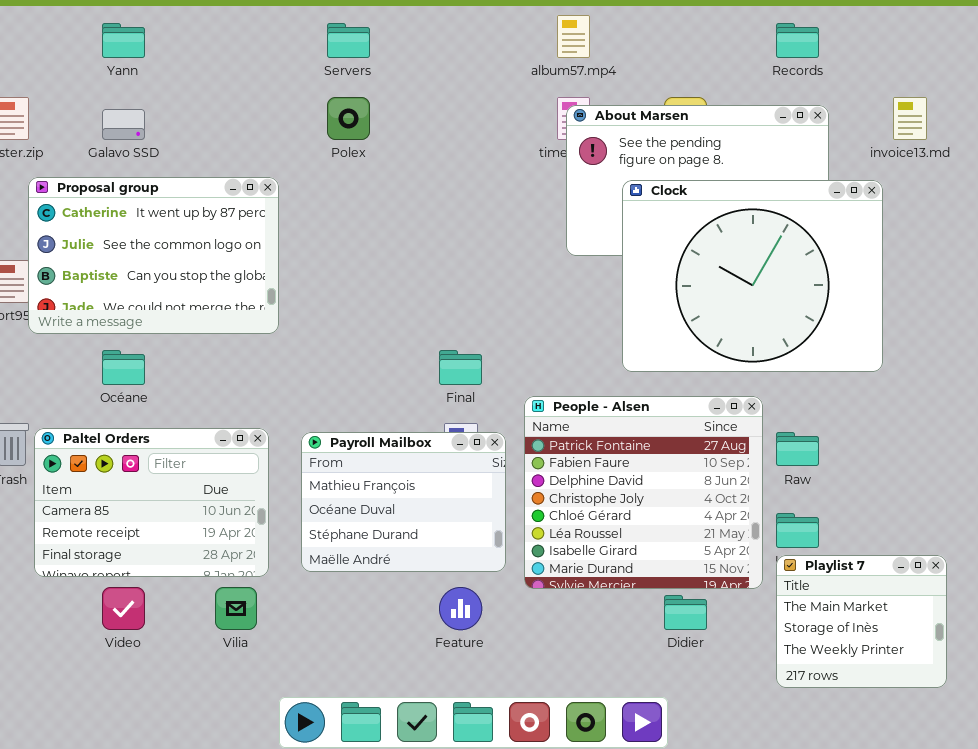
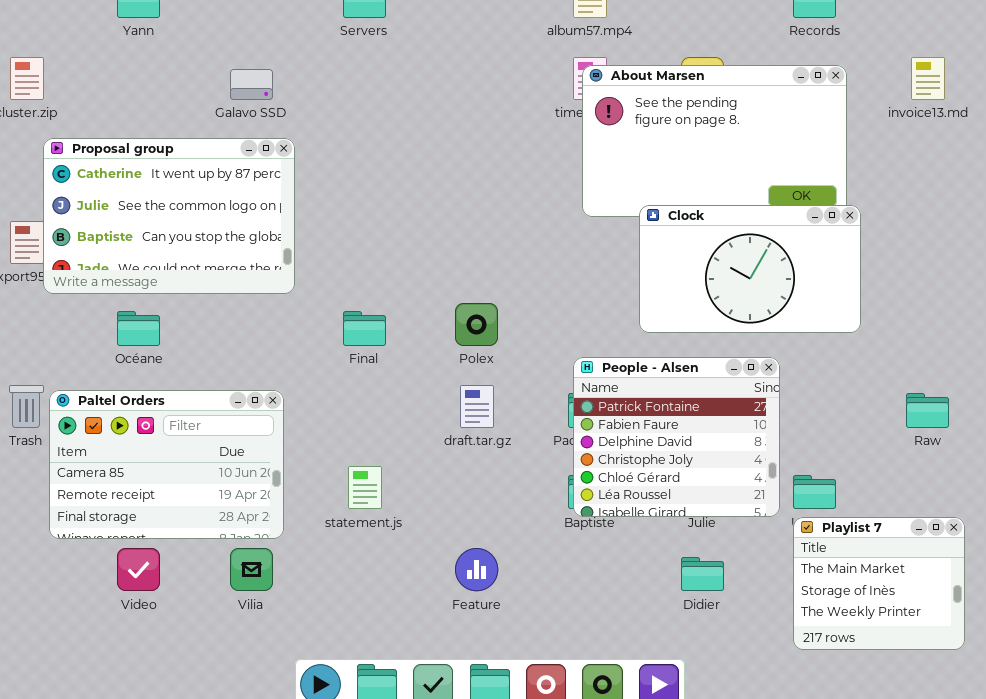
Polex: [327,97,370,140] -> [455,303,498,346], moved
Galavo SSD: [102,109,145,140] -> [230,69,273,100], moved
Clock: [622,180,883,372] -> [639,205,861,333], resized
Final: [439,350,482,385] -> [343,311,386,346], moved
People - Alsen: [524,396,763,589] -> [573,357,780,517], resized
Payroll Mailbox: [301,432,506,572] -> none, closed
Raw: [776,432,819,466] -> [906,393,949,428], moved

